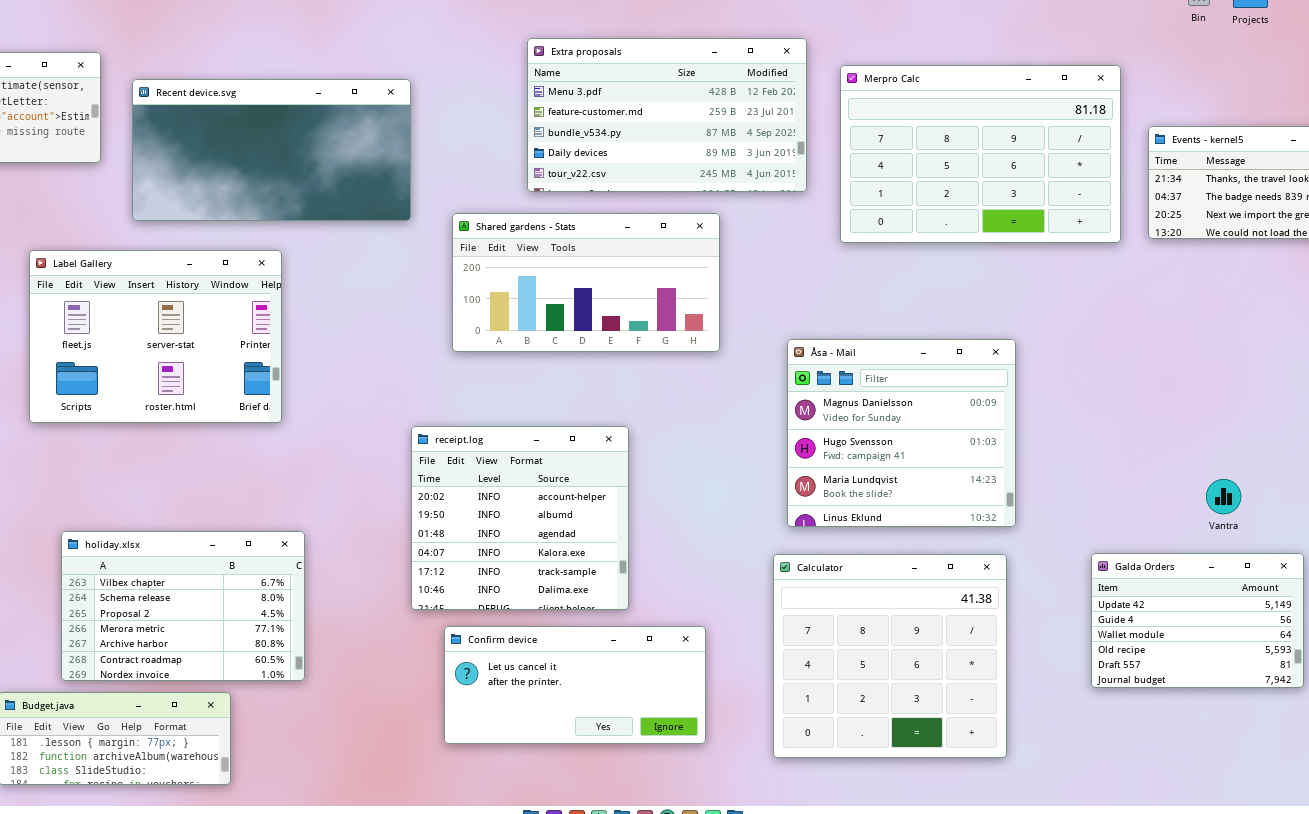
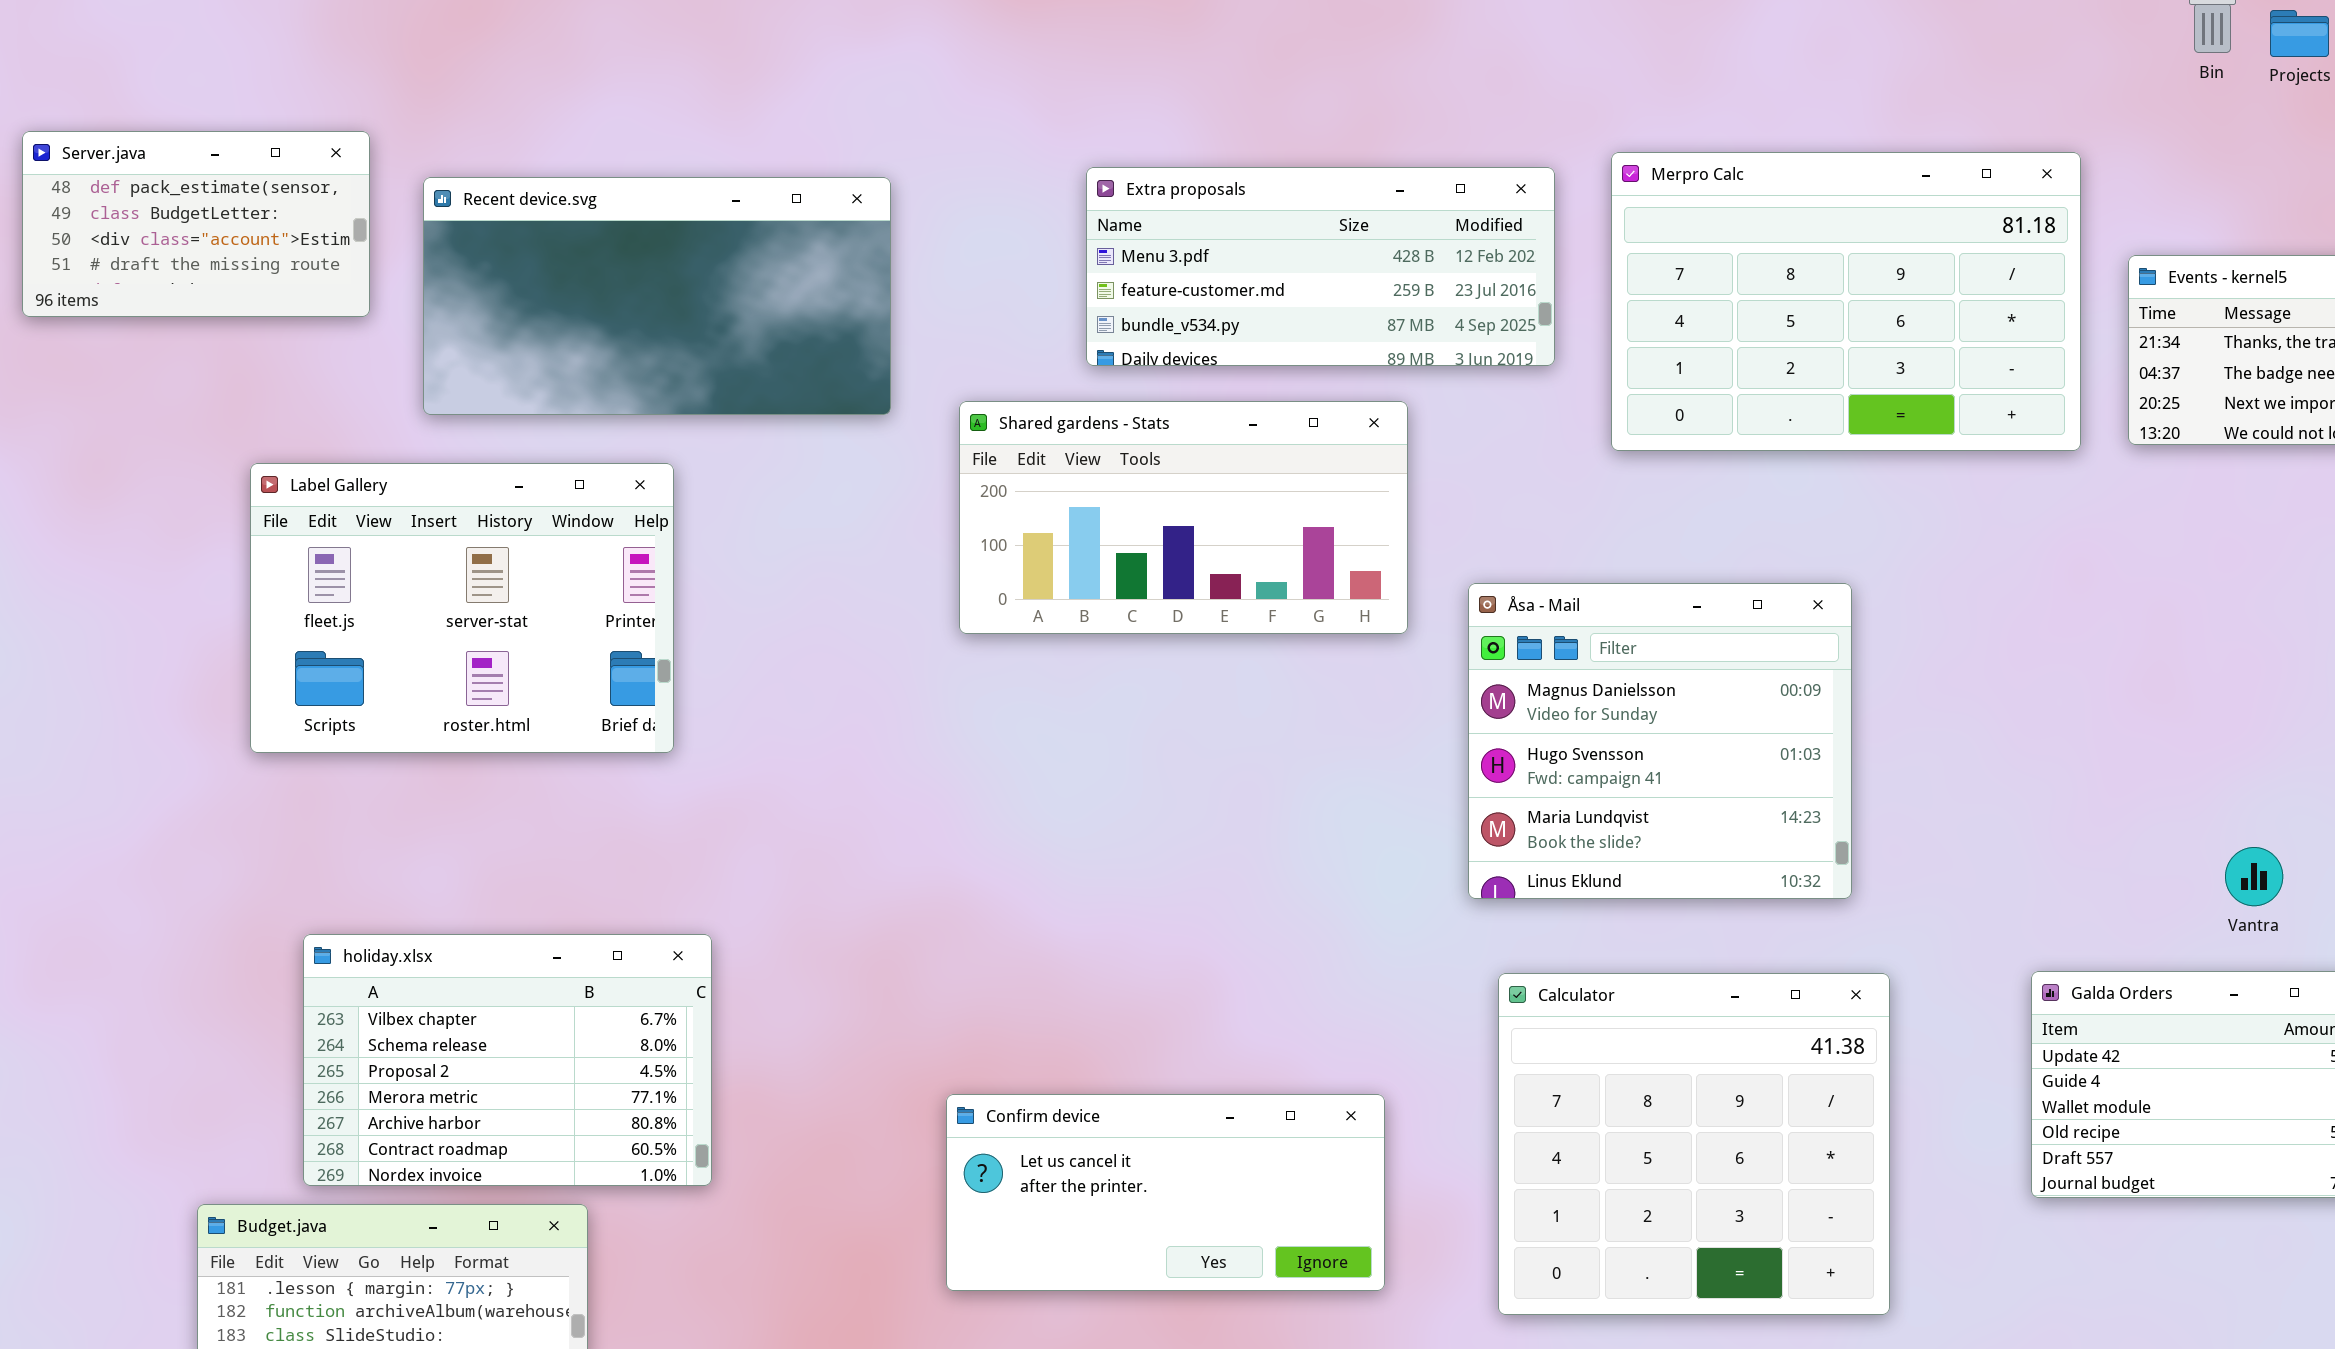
Extra proposals: [527,38,807,192] -> [1086,167,1555,366], resized
Åsa - Mail: [787,339,1016,527] -> [1468,583,1852,899], moved
receipt.log: [411,426,629,610] -> none, closed

